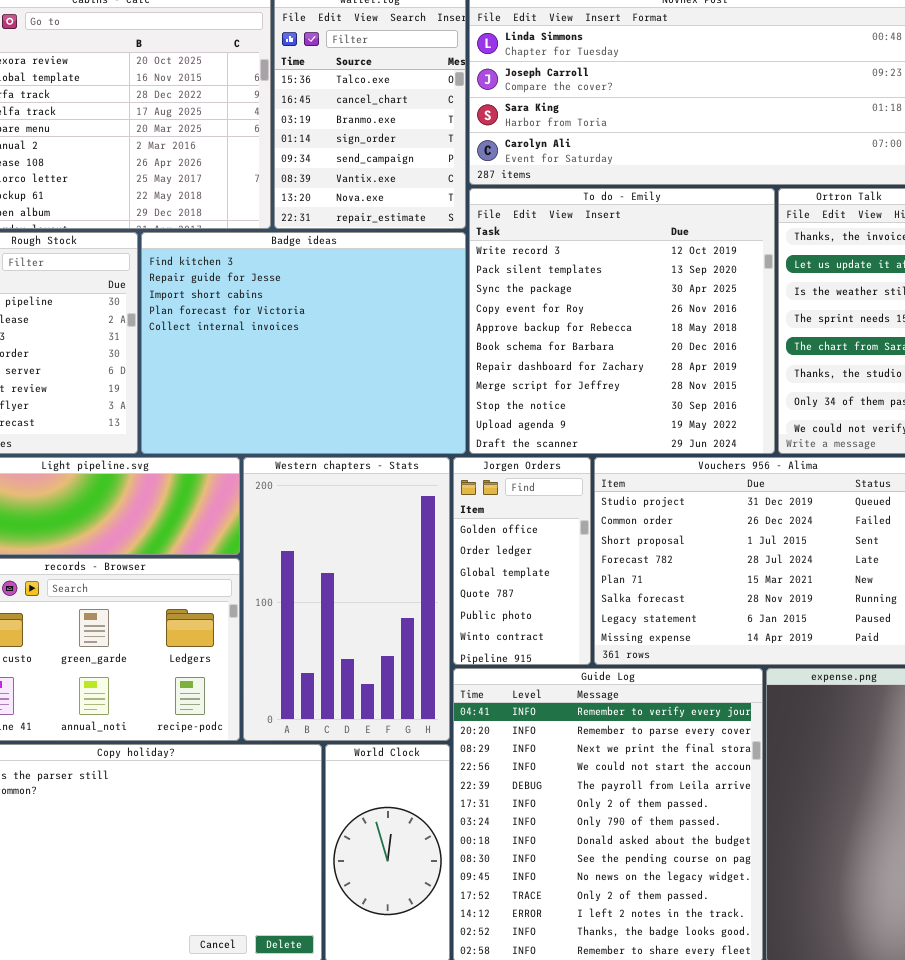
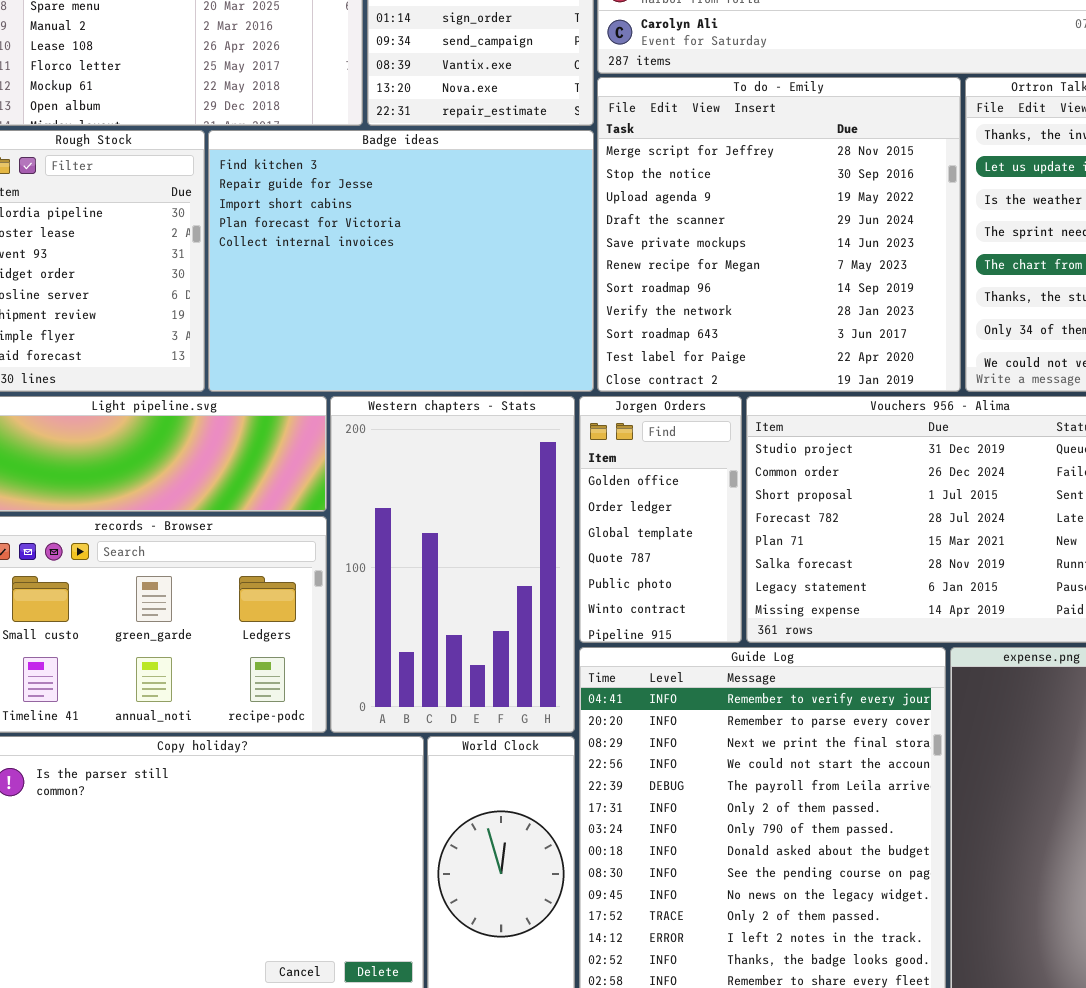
To do - Emily: [469,188,775,454] -> [597,77,961,392], scrolled down 7 rows

